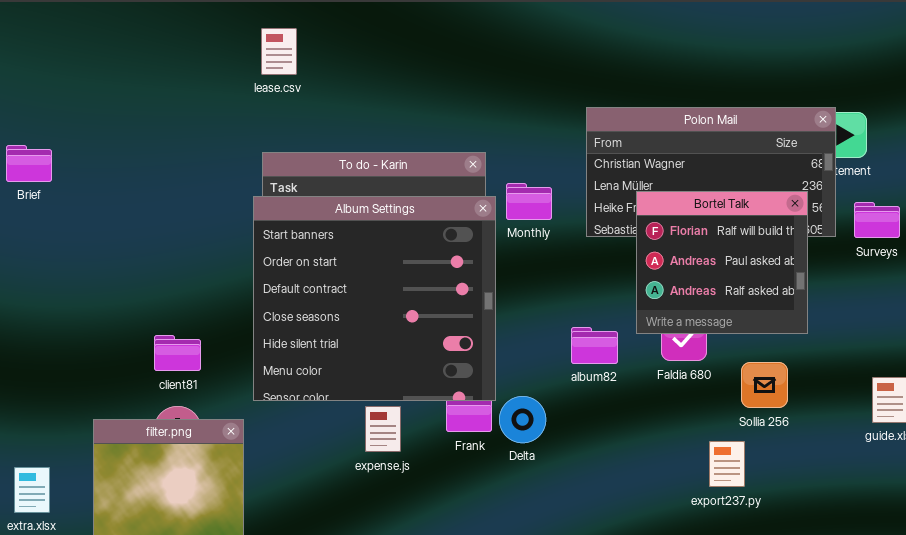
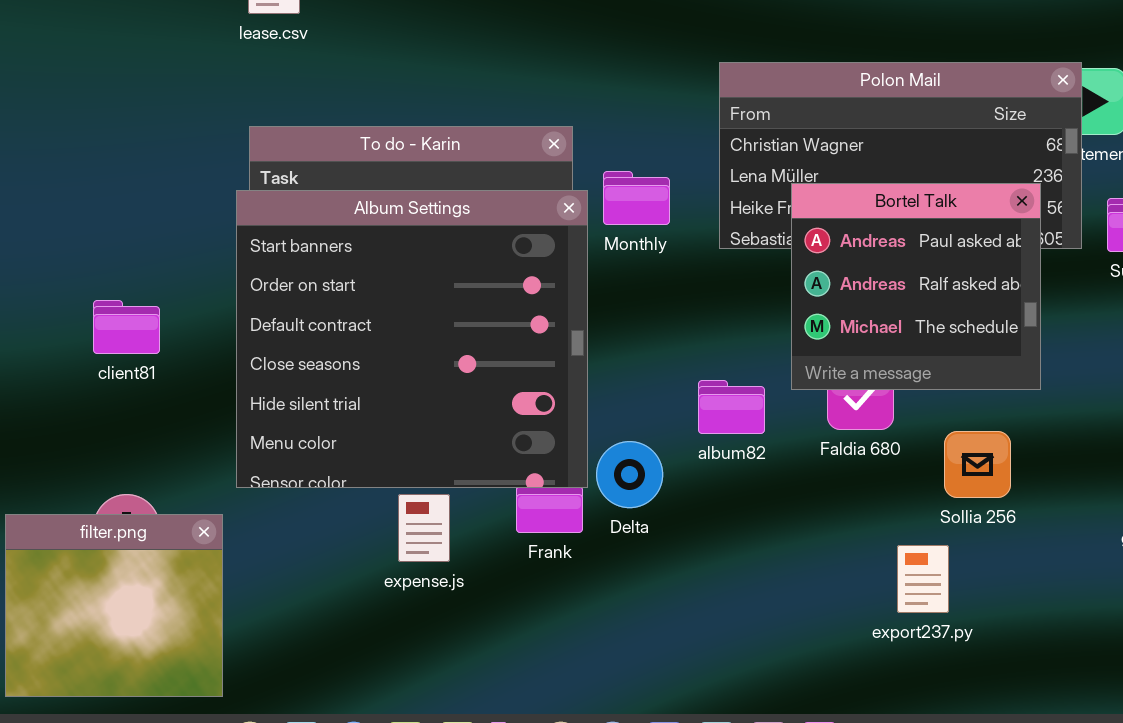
Bortel Talk: [636,191,808,334] -> [791,183,1041,390], scrolled down 1 row
client81: [154,335,201,371] -> [93,300,160,354], moved
Delta: [499,396,546,443] -> [596,441,663,508], moved

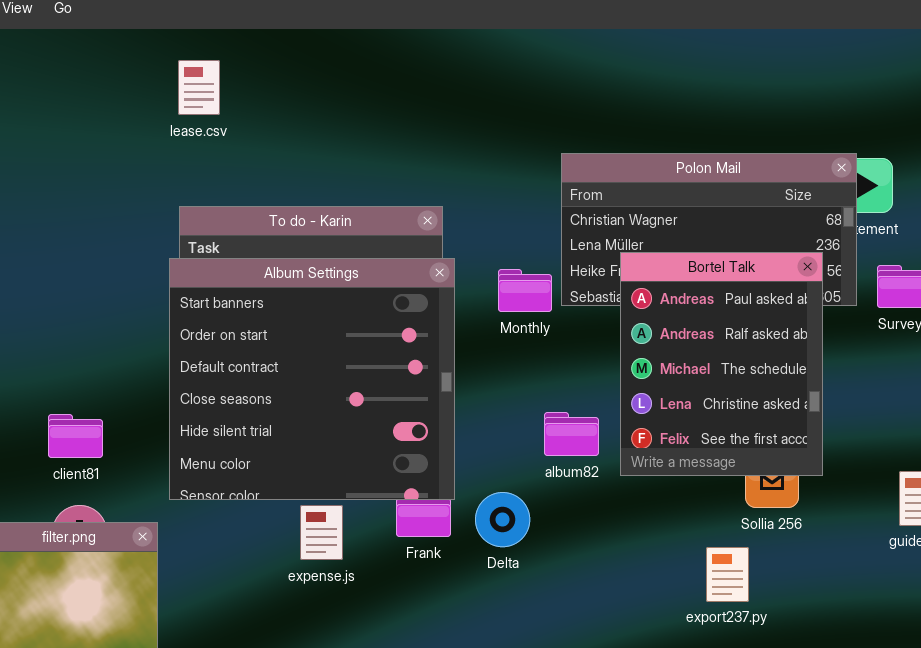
Monthly: [603,171,670,225] -> [498,269,552,312], moved
Bortel Talk: [791,183,1041,390] -> [620,252,823,476], resized
client81: [93,300,160,354] -> [48,414,103,458], moved
Delta: [596,441,663,508] -> [475,492,530,547], moved

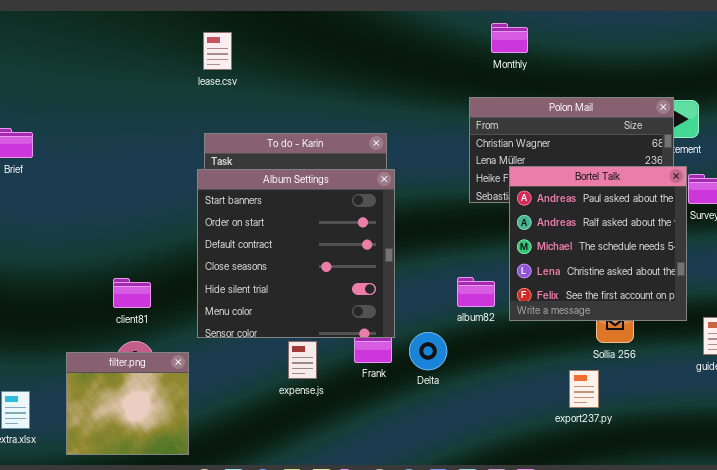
Bortel Talk: [620,252,823,476] -> [509,166,687,321], resized
Monthly: [498,269,552,312] -> [491,23,528,53], moved

